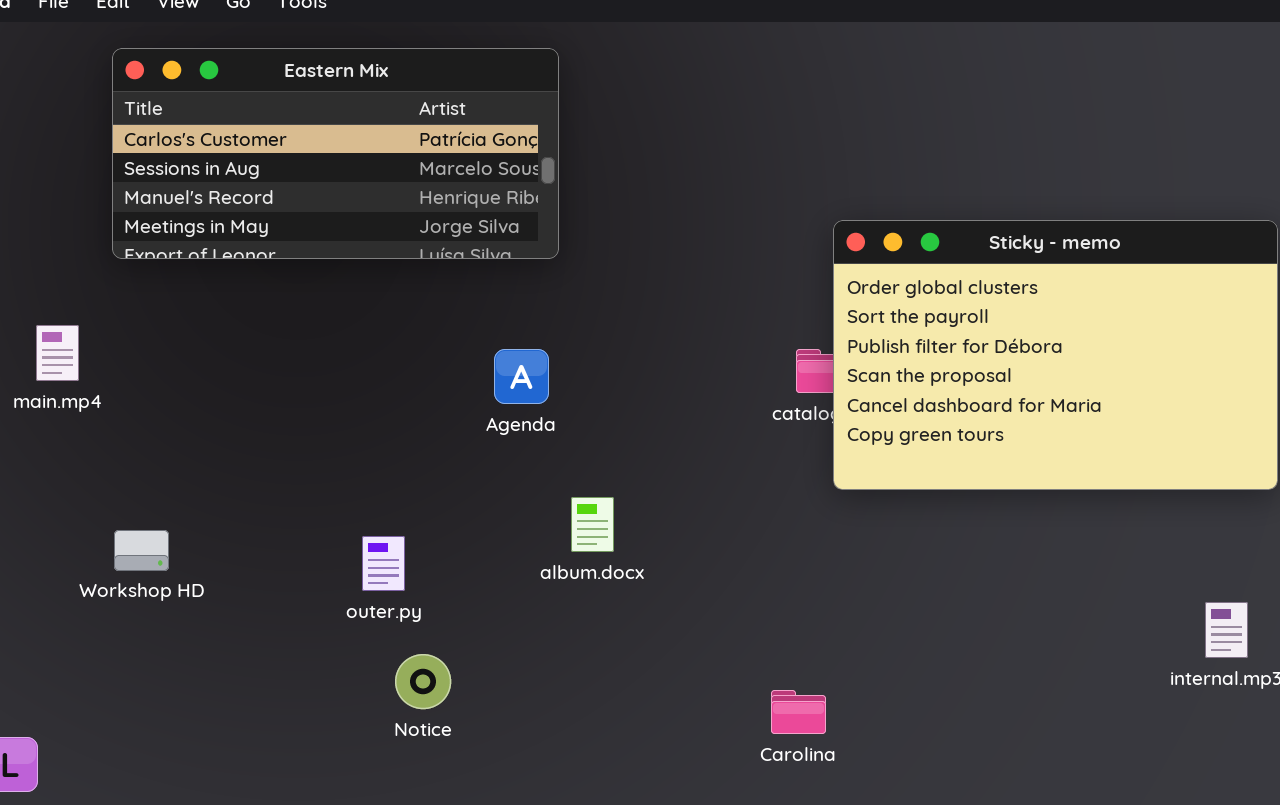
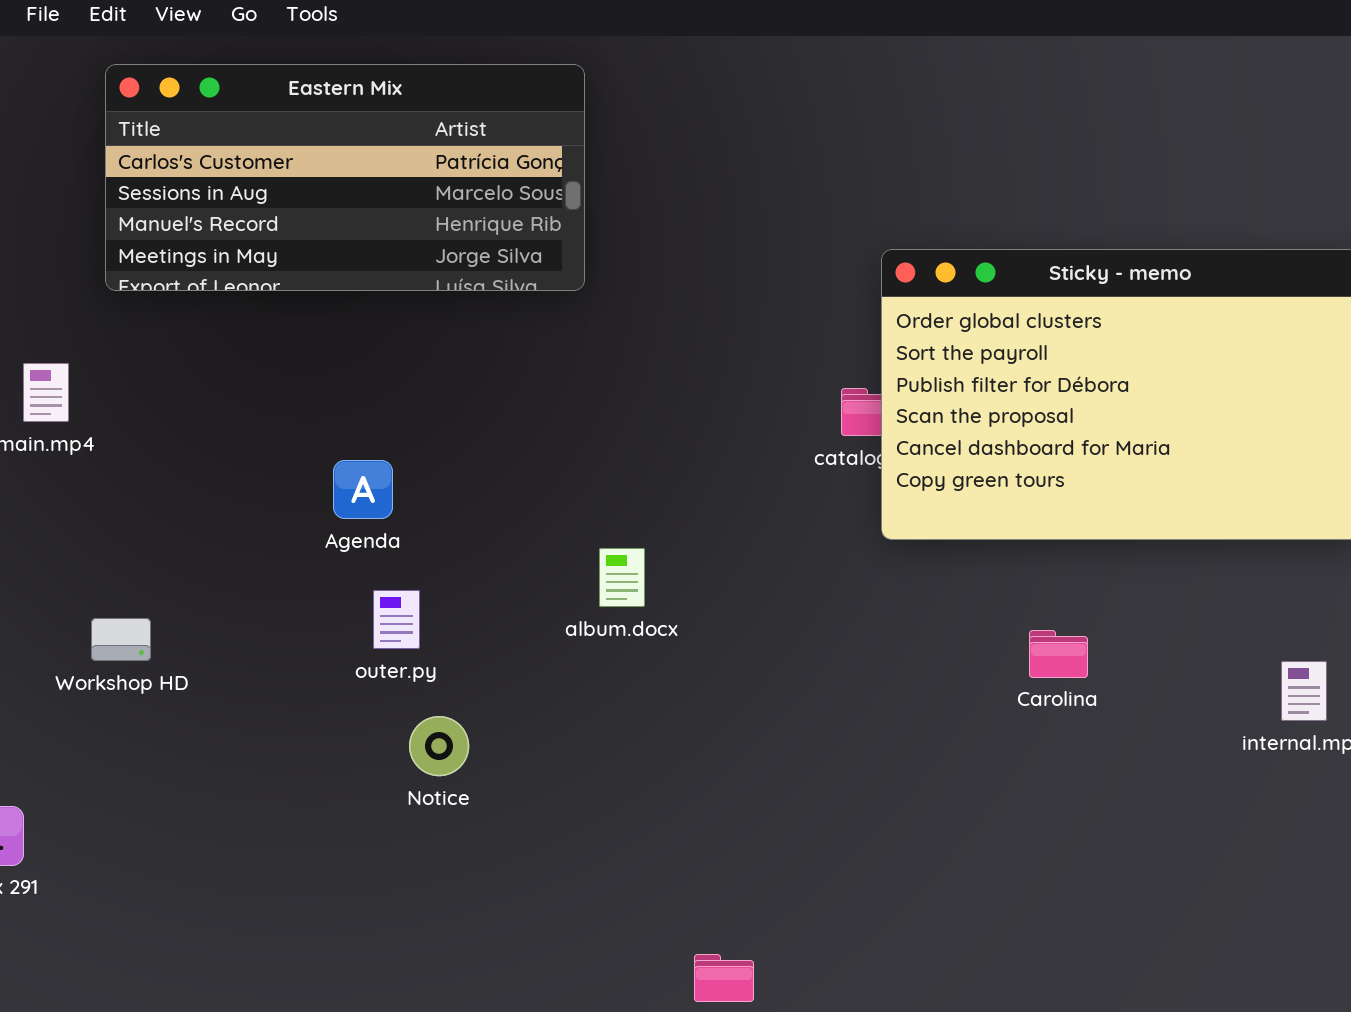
Agenda: [494,349,549,404] -> [333,460,393,519], moved
Workshop HD: [114,530,169,571] -> [91,618,151,661], moved
Carolina: [771,690,826,734] -> [1029,630,1088,678], moved

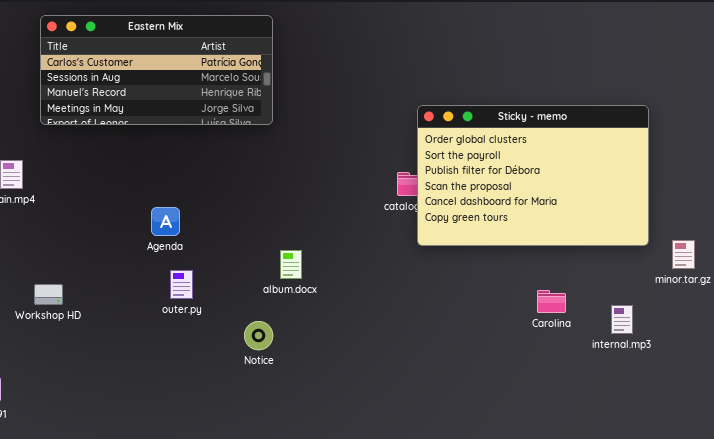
Carolina: [1029,630,1088,678] -> [537,290,566,313], moved
Notice: [409,716,469,776] -> [244,321,273,350], moved

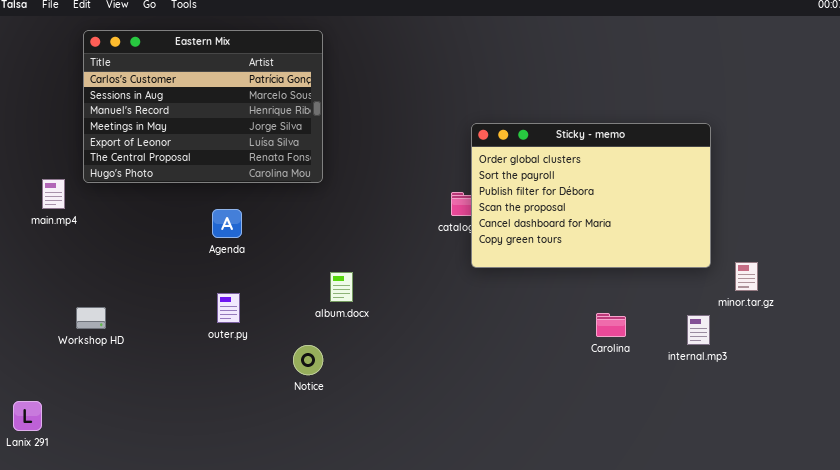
Eastern Mix: [40,15,273,125] -> [83,30,323,183], resized
Agenda: [151,207,180,236] -> [212,209,242,238], moved
internal.mp3: [611,305,633,334] -> [687,315,710,345], moved

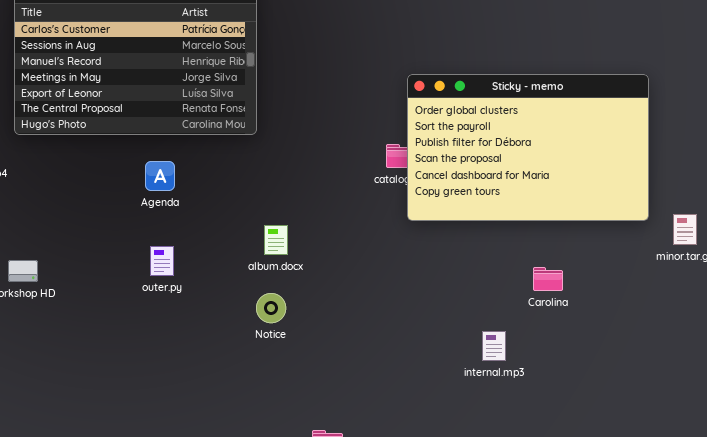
internal.mp3: [687,315,710,345] -> [482,331,506,361], moved
Notice: [293,345,323,375] -> [256,293,286,323], moved

